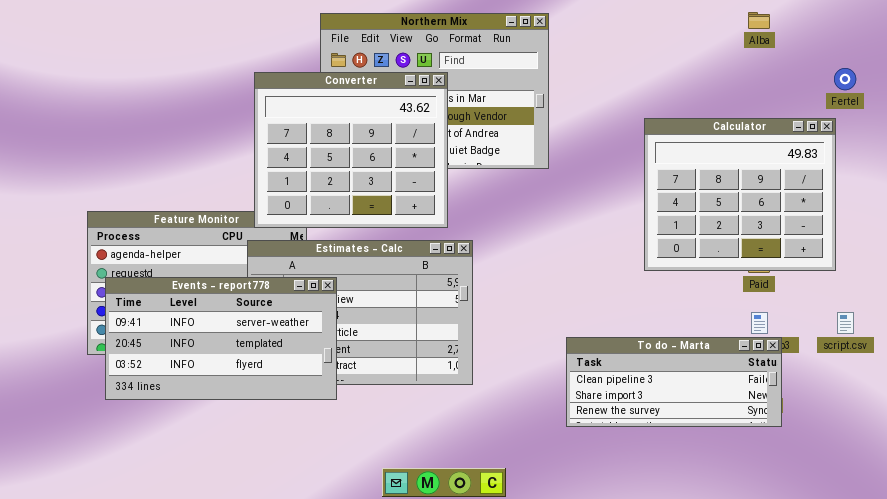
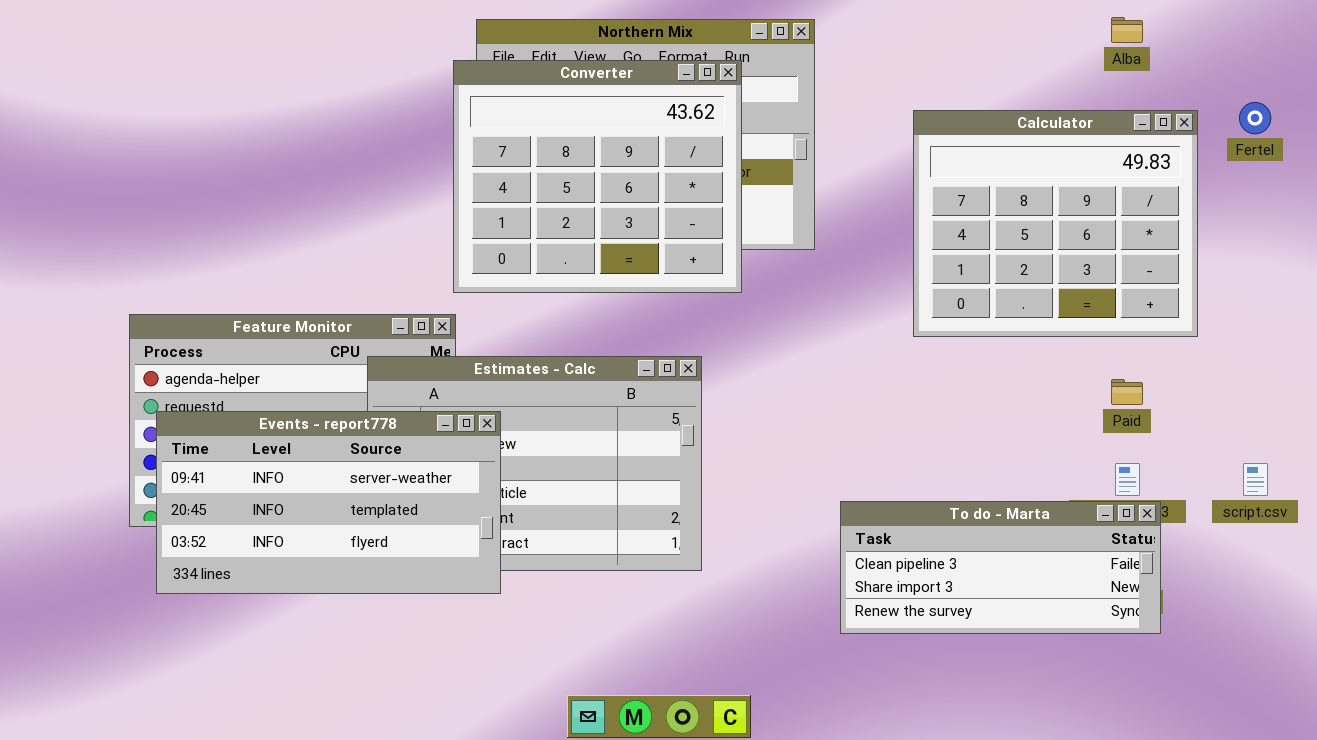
Converter: [254,72,448,228] -> [453,60,742,293], moved
Calculator: [644,118,836,271] -> [913,110,1198,337], moved

